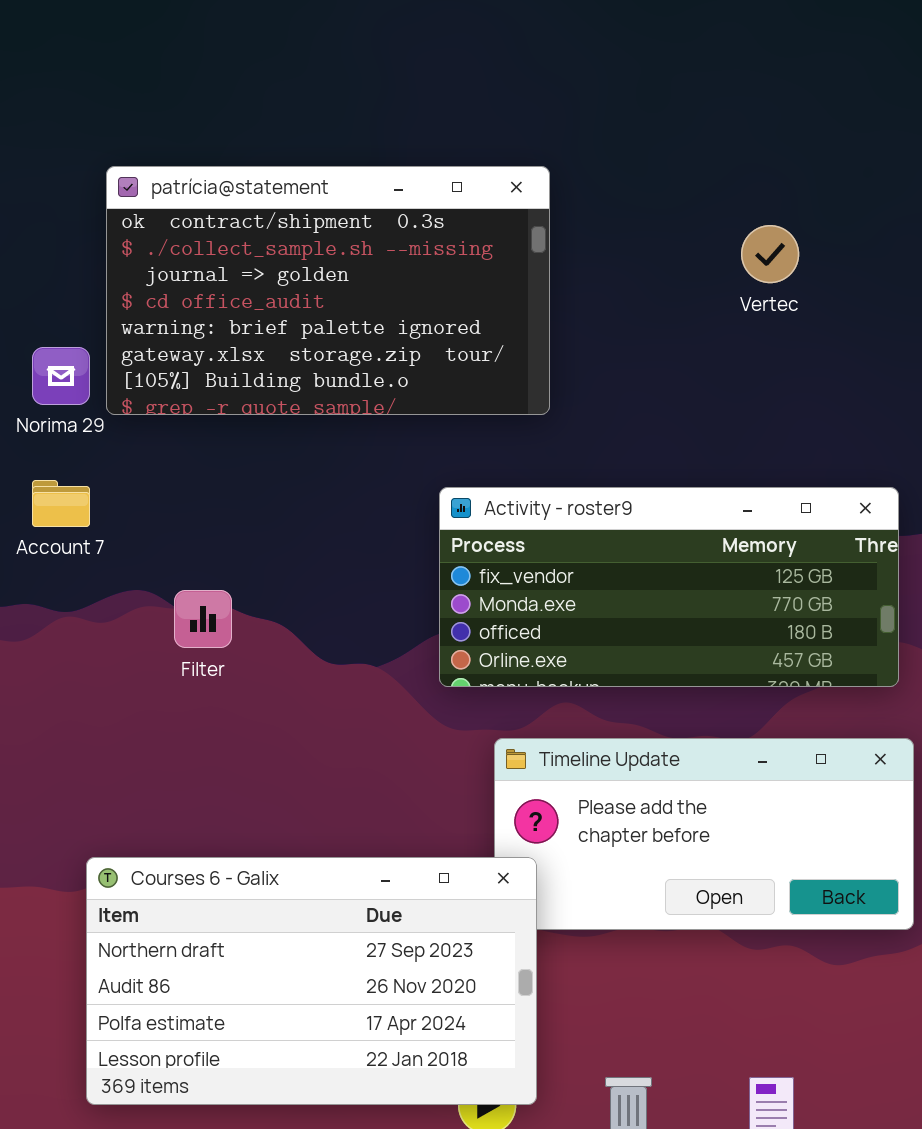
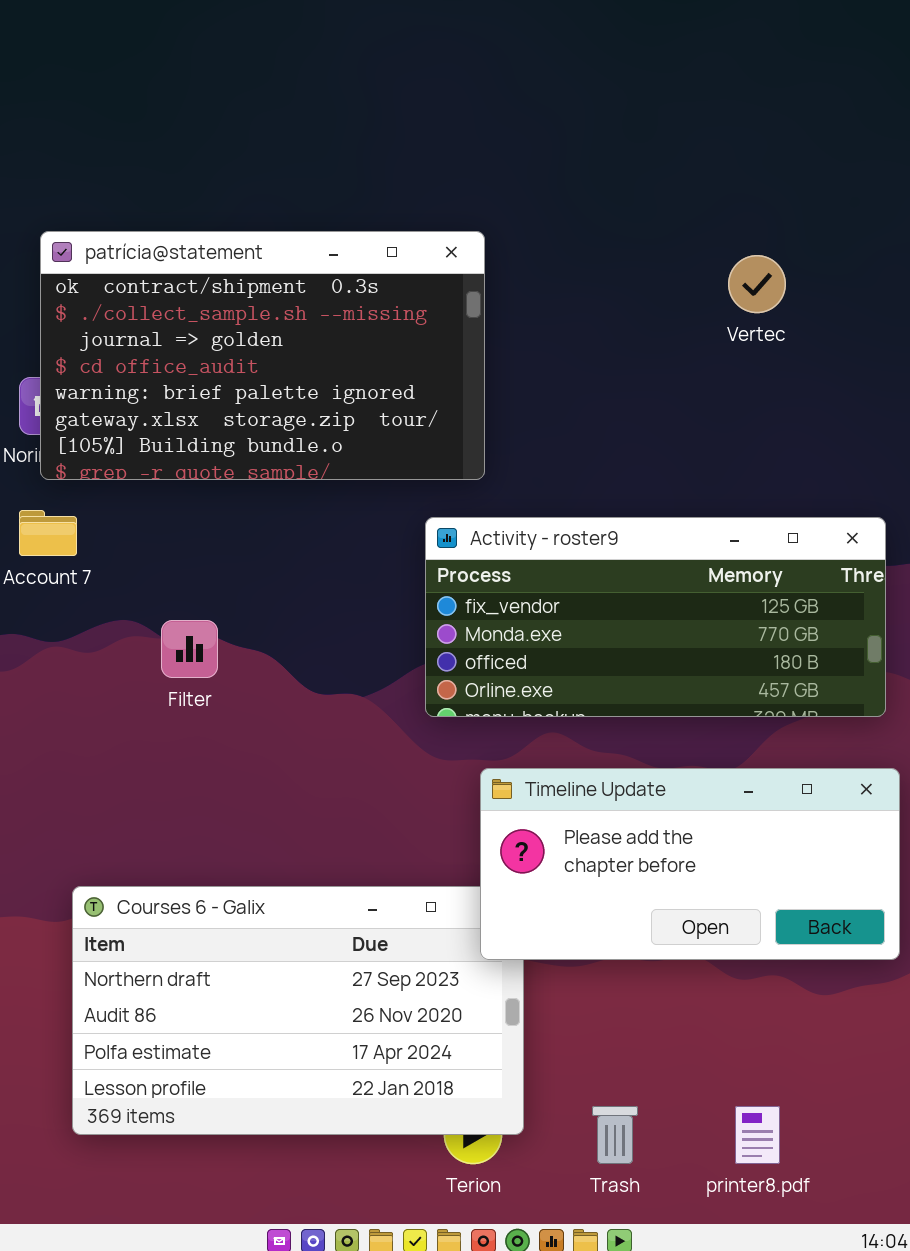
patrícia@statement: [106,166,550,415] -> [40,231,485,480], moved
Timeline Update: [494,738,914,930] -> [480,768,900,960], raised

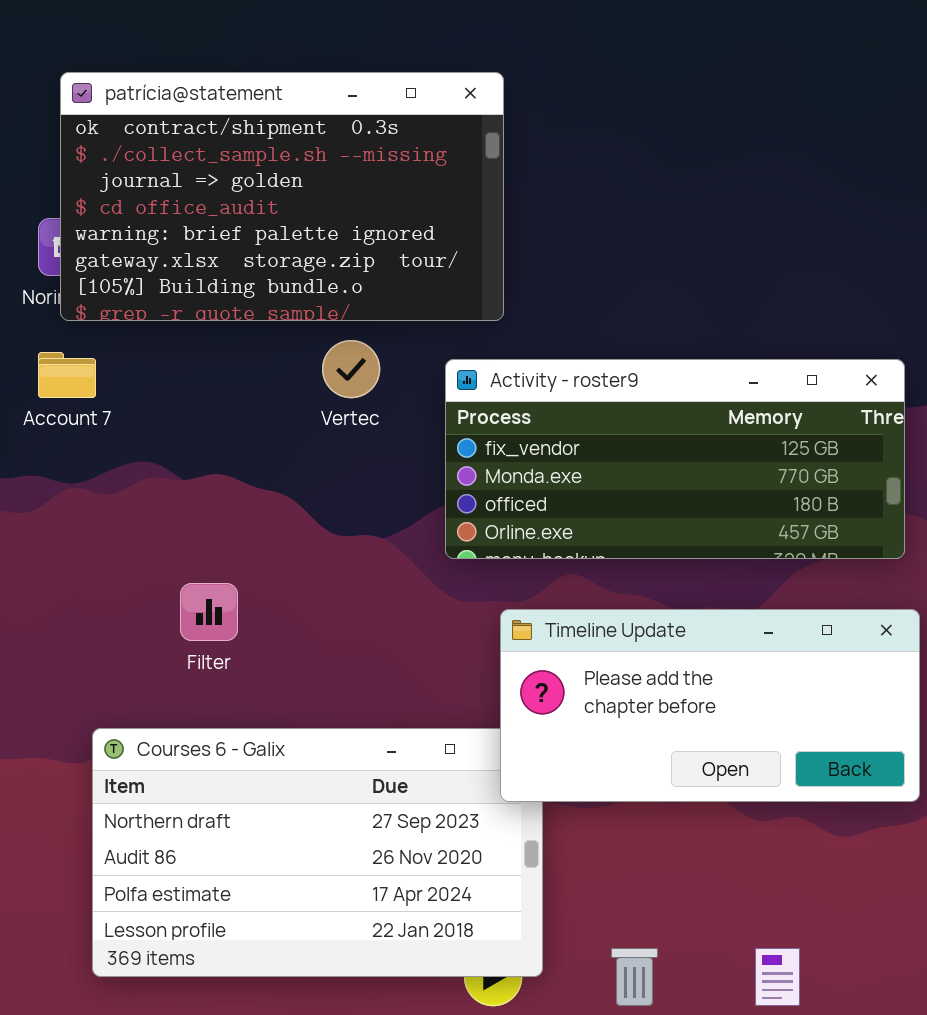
Vertec: [728,255,786,313] -> [322,340,380,398], moved
Filter: [161,620,218,678] -> [180,583,238,641], moved

